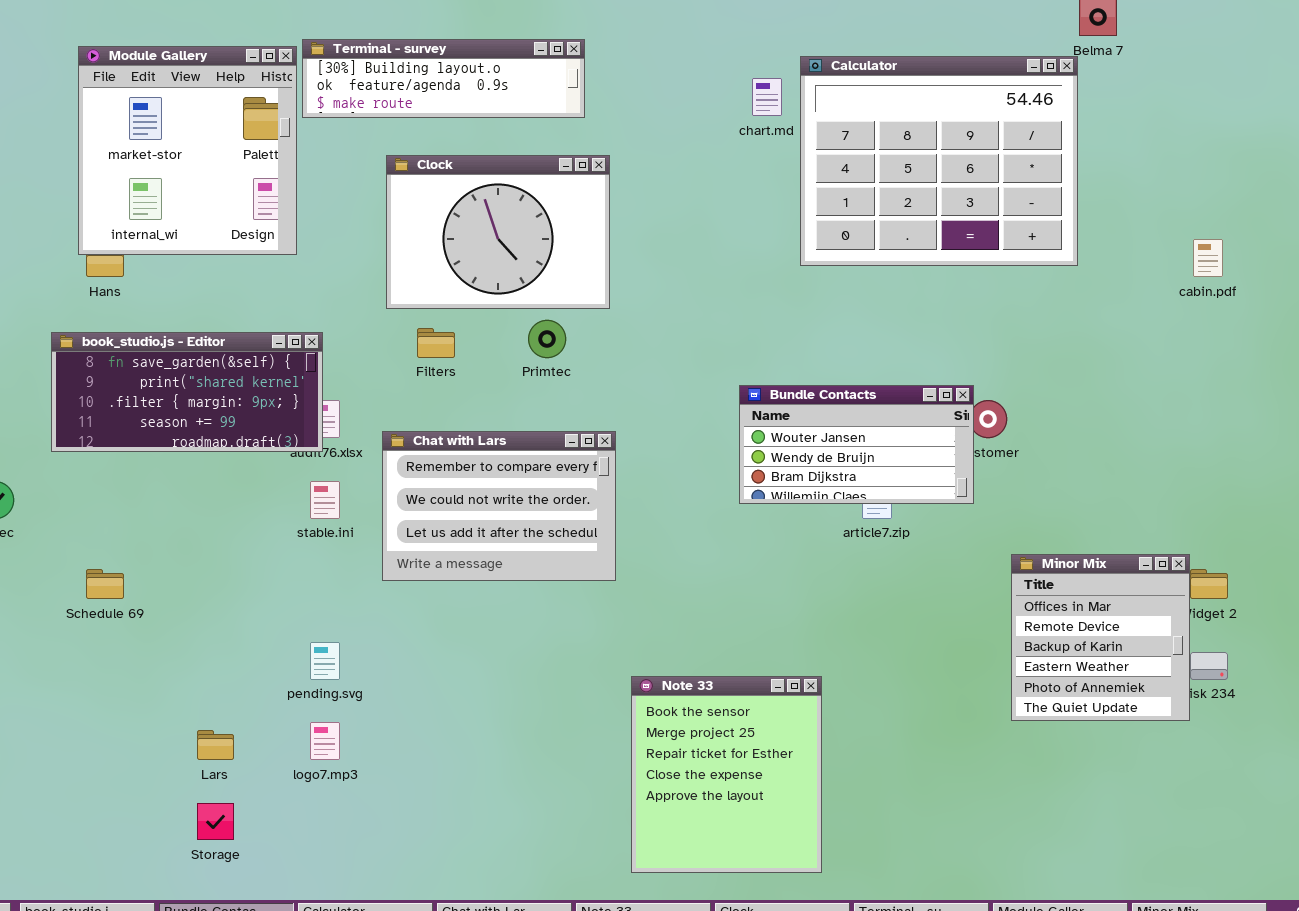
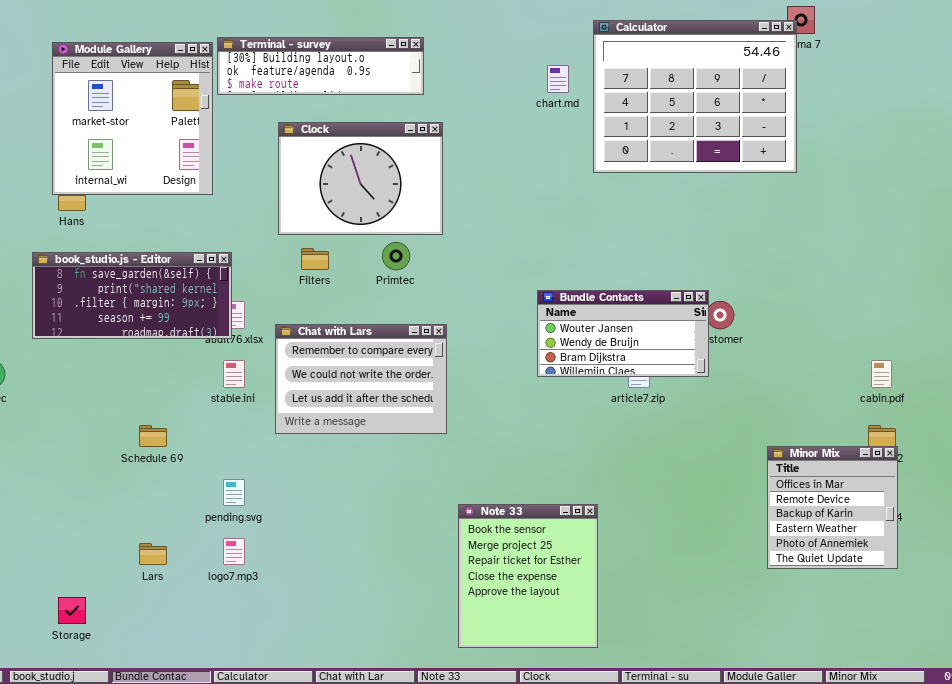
Calculator: [800,56,1078,266] -> [593,20,797,173], moved
cabin.pdf: [1193,239,1223,277] -> [871,360,892,388], moved
Minor Mix: [1011,554,1190,721] -> [767,446,898,569], moved
Schedule 69: [86,569,124,599] -> [139,425,167,447], moved
Storage: [197,803,234,840] -> [58,597,86,624], moved

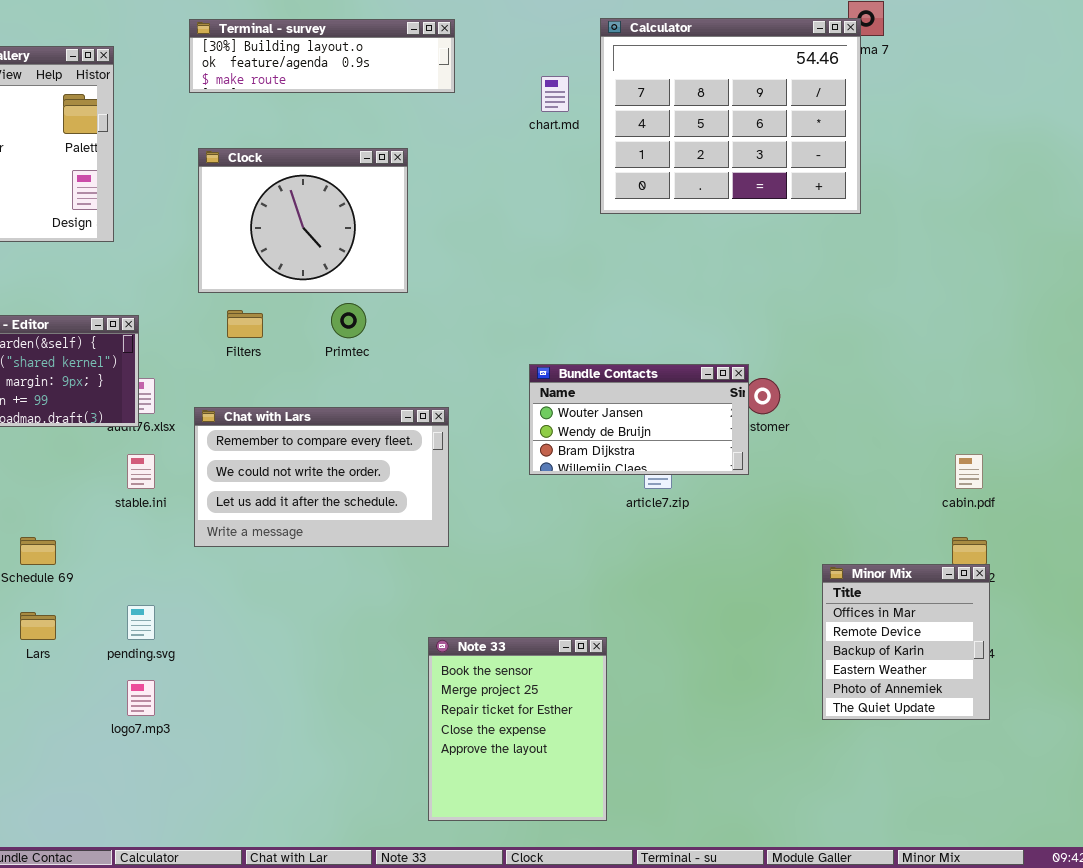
Terminal - survey: [217,37,424,95] -> [189,19,455,93], moved
Chat with Lars: [275,324,447,434] -> [194,407,449,547], resized
Lars: [139,543,167,565] -> [20,612,56,640], moved

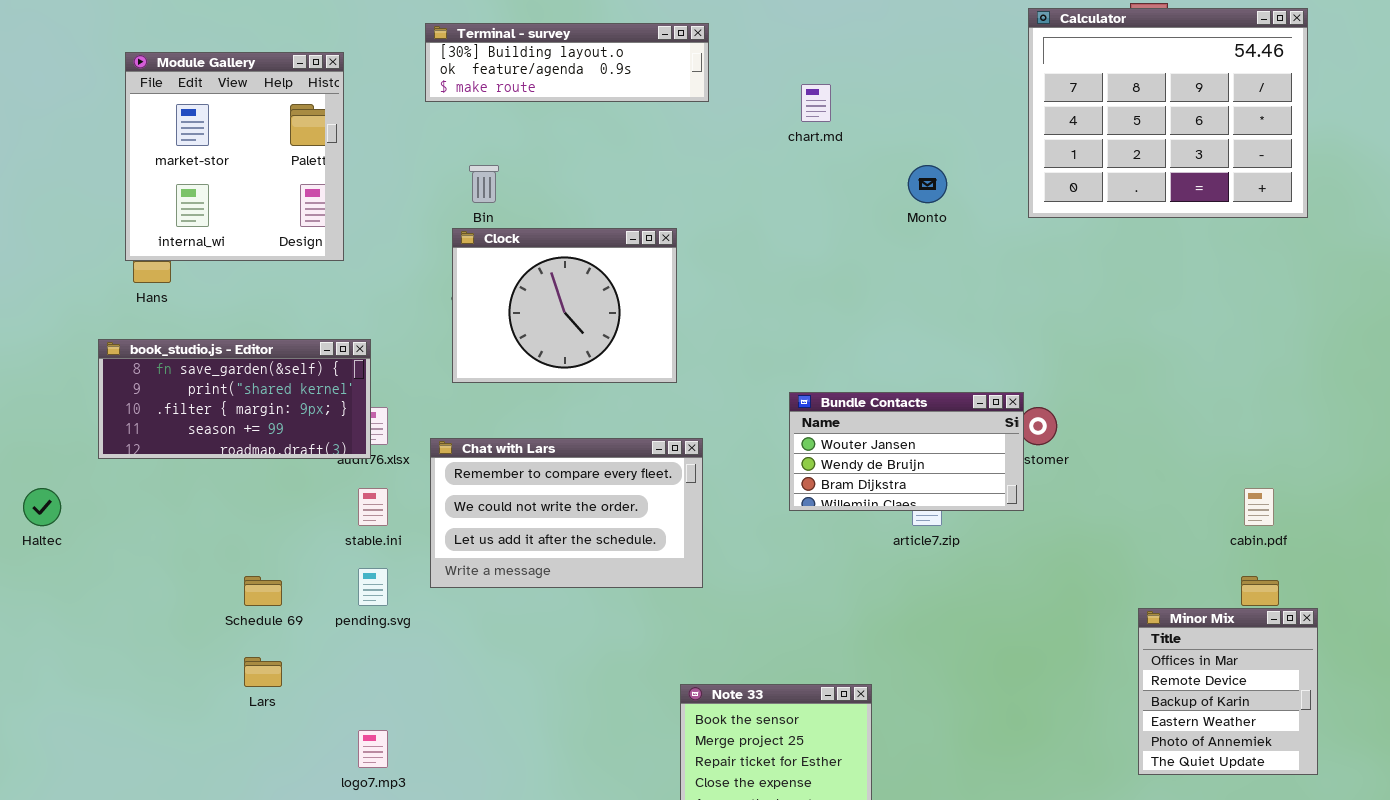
Calculator: [600,18,861,214] -> [1028,8,1308,218], moved
Clock: [198,148,408,293] -> [452,228,677,383], moved
Minor Mix: [822,564,990,720] -> [1138,608,1318,775], moved
pending.svg: [127,605,155,640] -> [358,568,388,606], moved

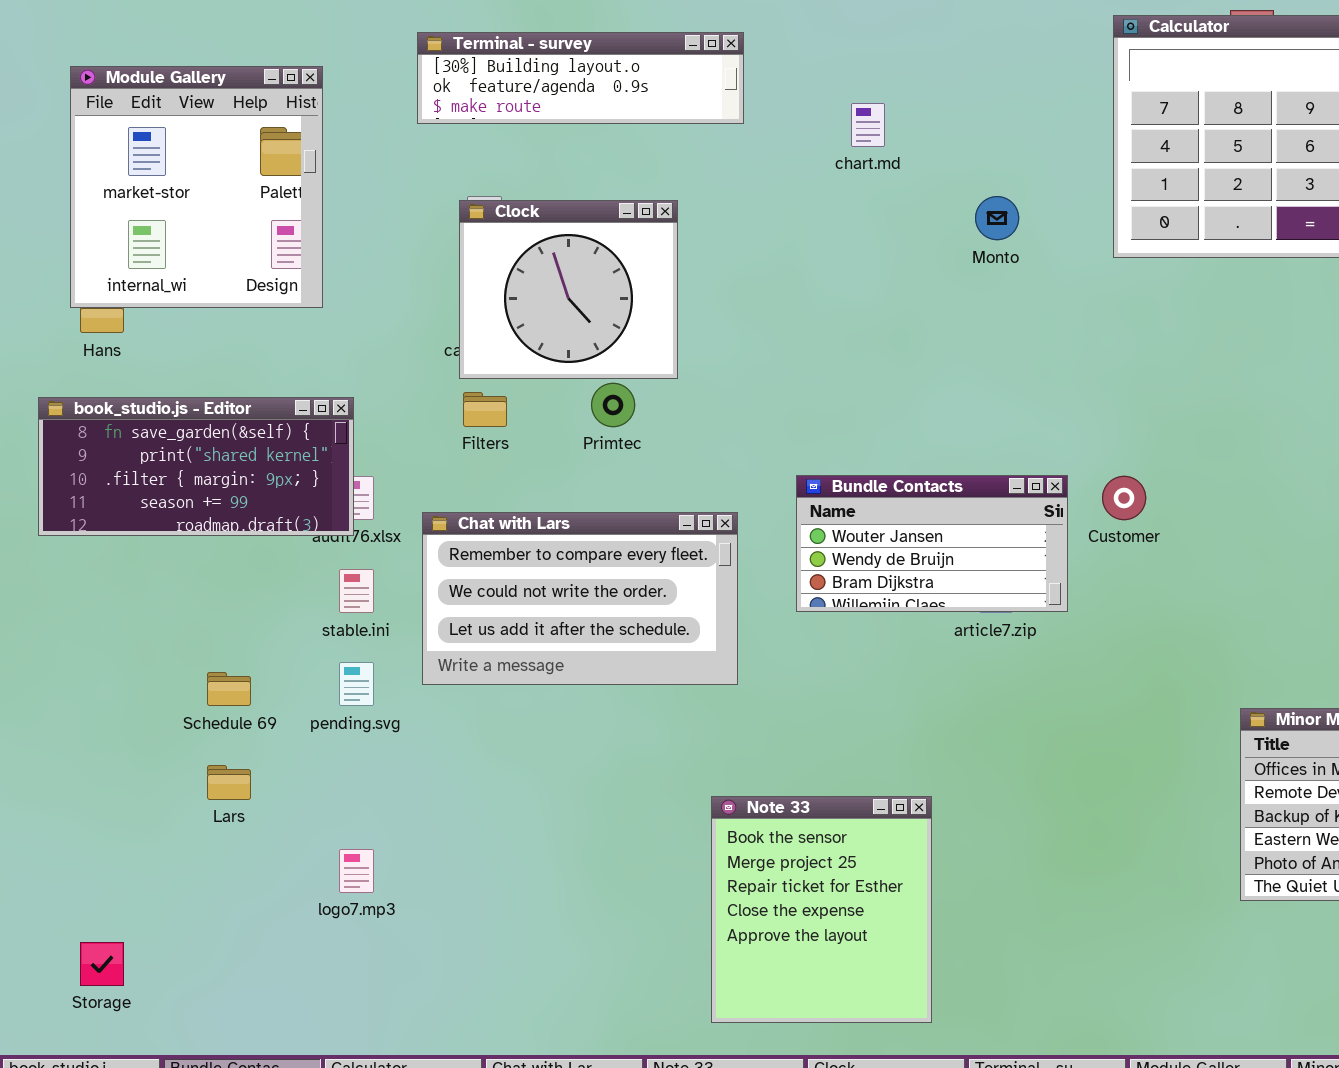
Clock: [452,228,677,383] -> [459,200,678,379], moved, resized
Bundle Contacts: [789,392,1024,511] -> [796,475,1068,612], moved

